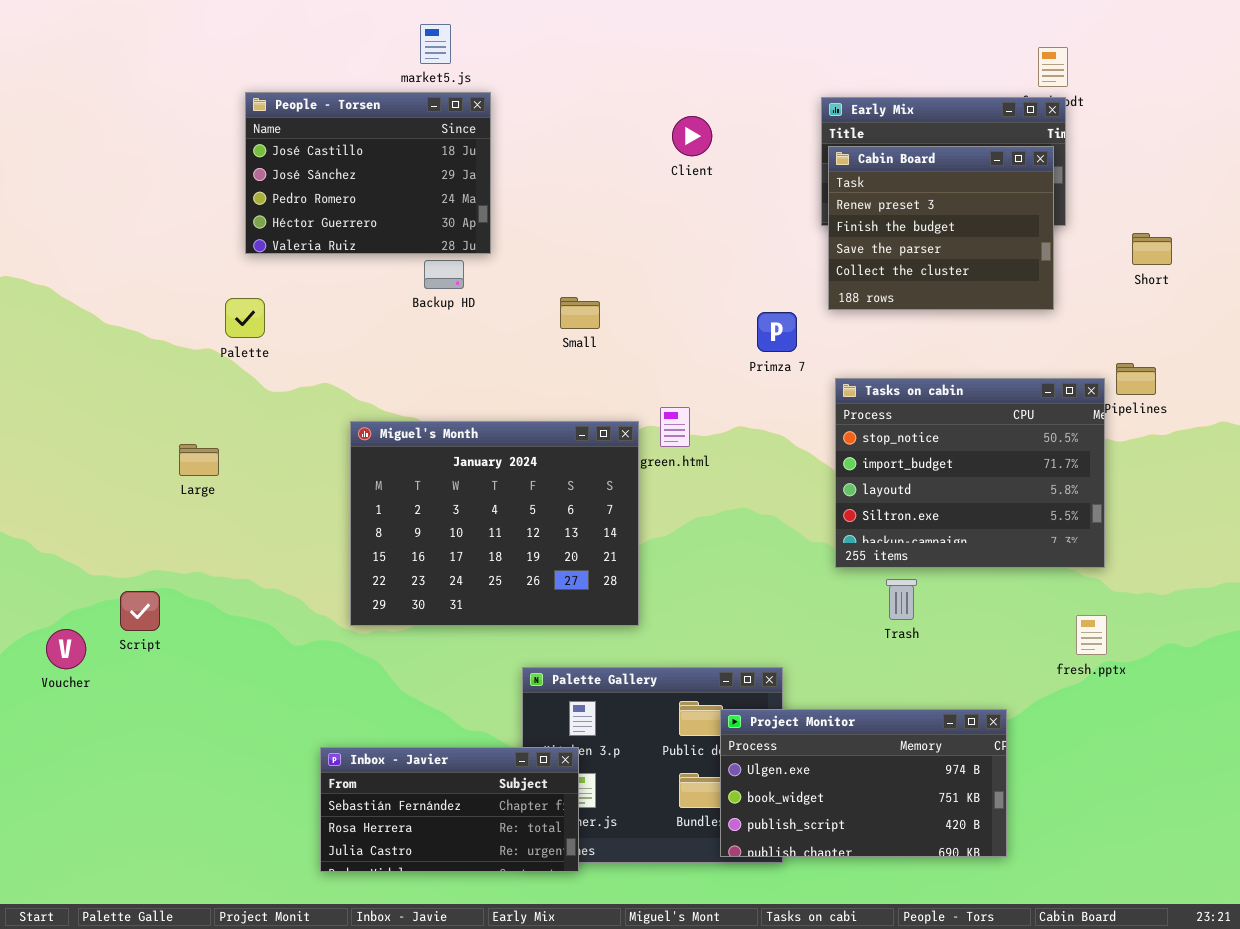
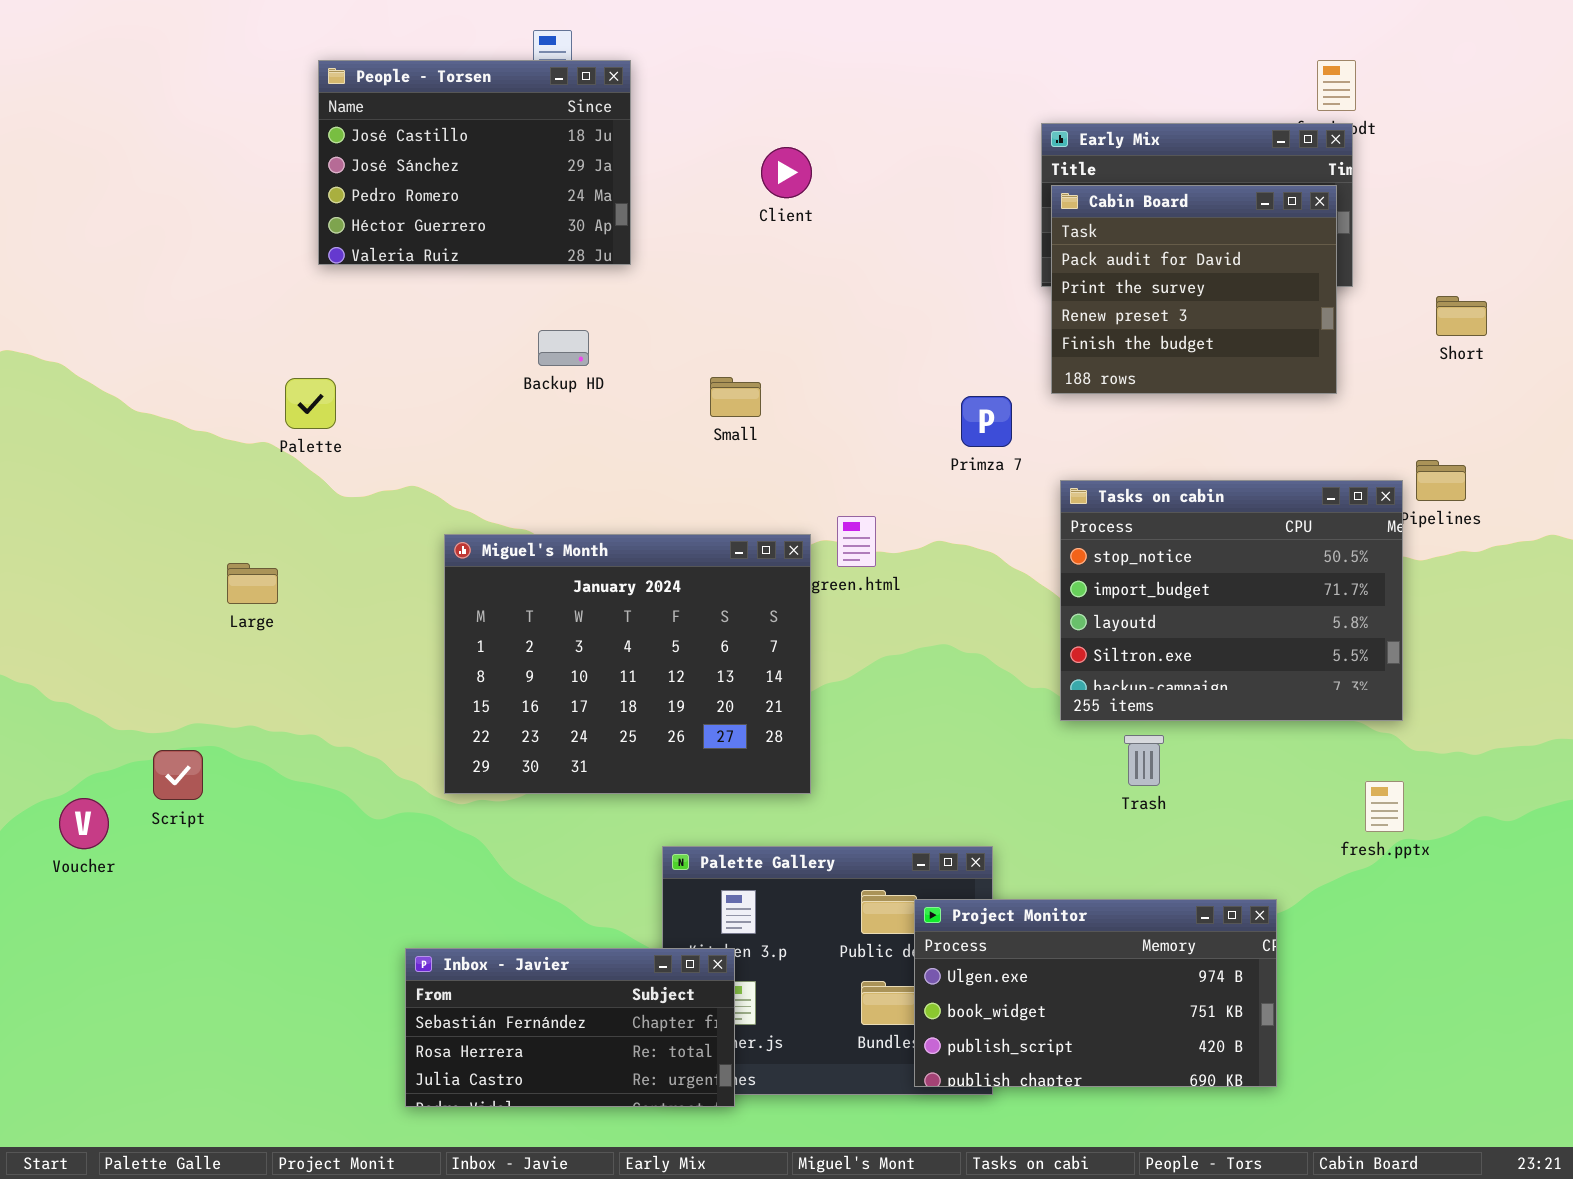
People - Torsen: [245,92,491,254] -> [318,60,631,265], moved
Client: [672,116,712,156] -> [761,147,812,198], moved
Cabin Board: [828,146,1054,310] -> [1051,185,1337,394], scrolled up 2 rows

